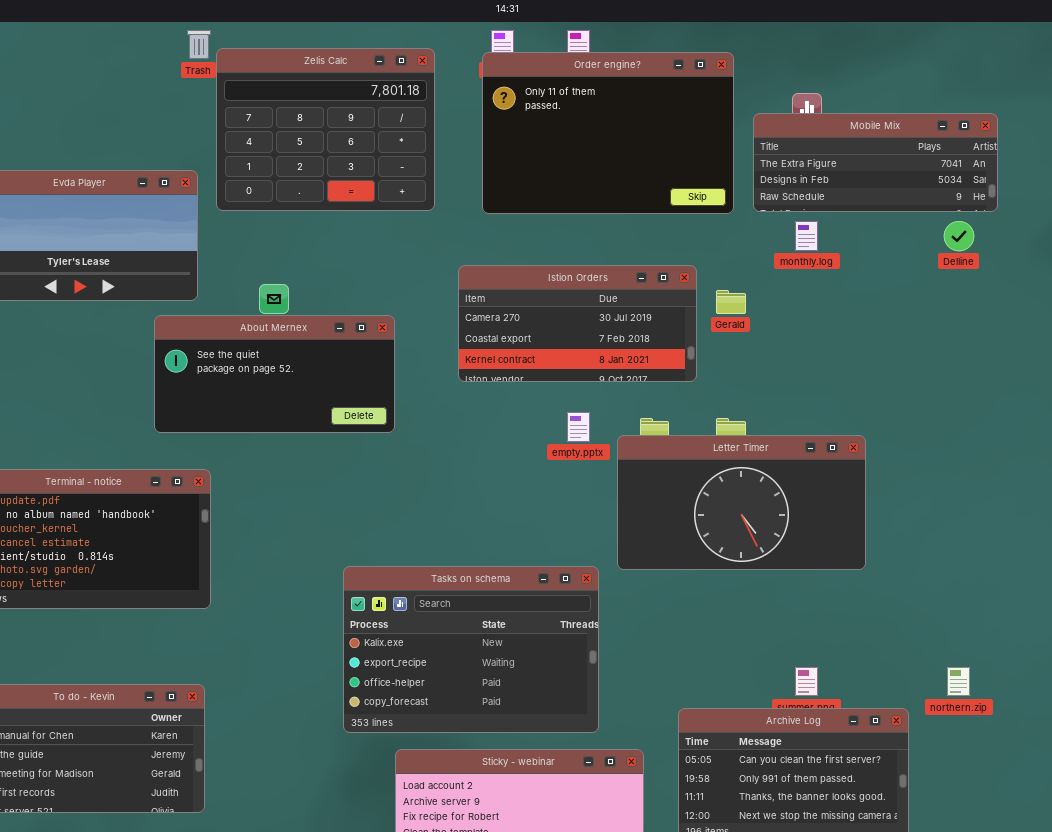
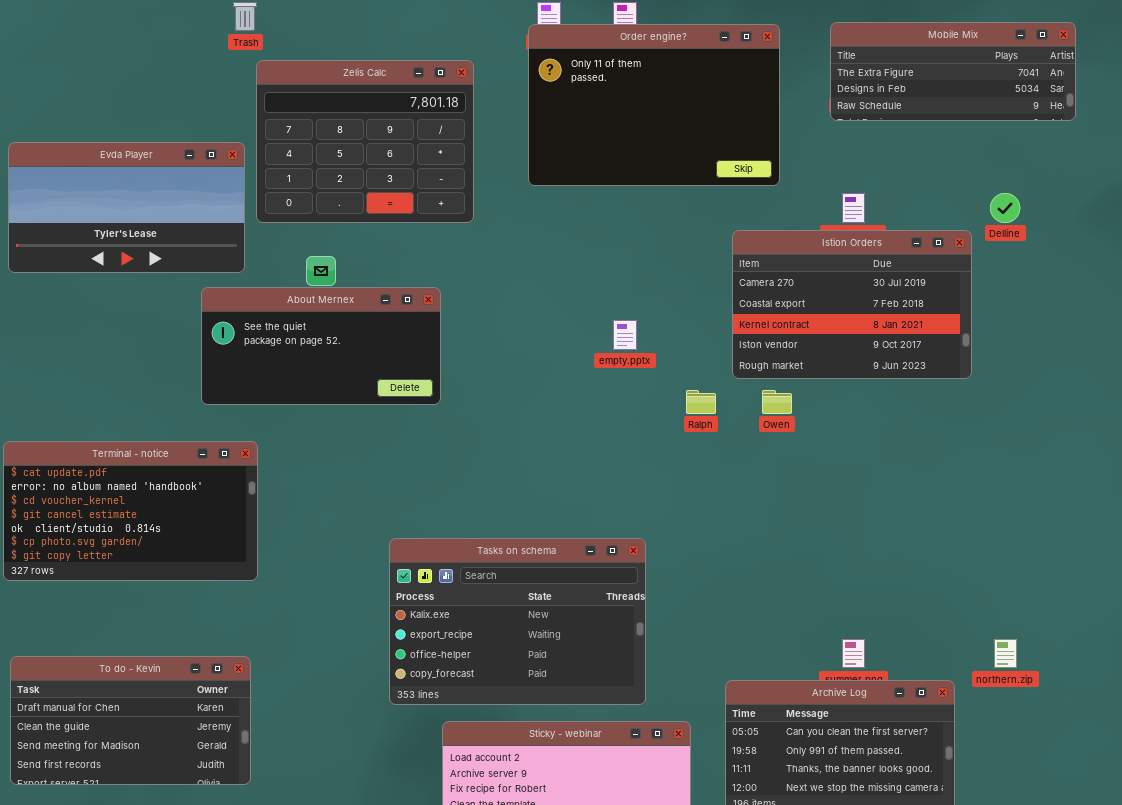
Zelis Calc: [216,48,435,211] -> [256,60,474,223], moved
Mobile Mix: [753,113,998,212] -> [830,22,1076,121], moved
Istion Orders: [458,265,697,382] -> [732,230,972,379], moved, resized
empty.pptx: [567,412,590,442] -> [613,320,637,350], moved
Letter Timer: [617,435,866,570] -> none, closed

